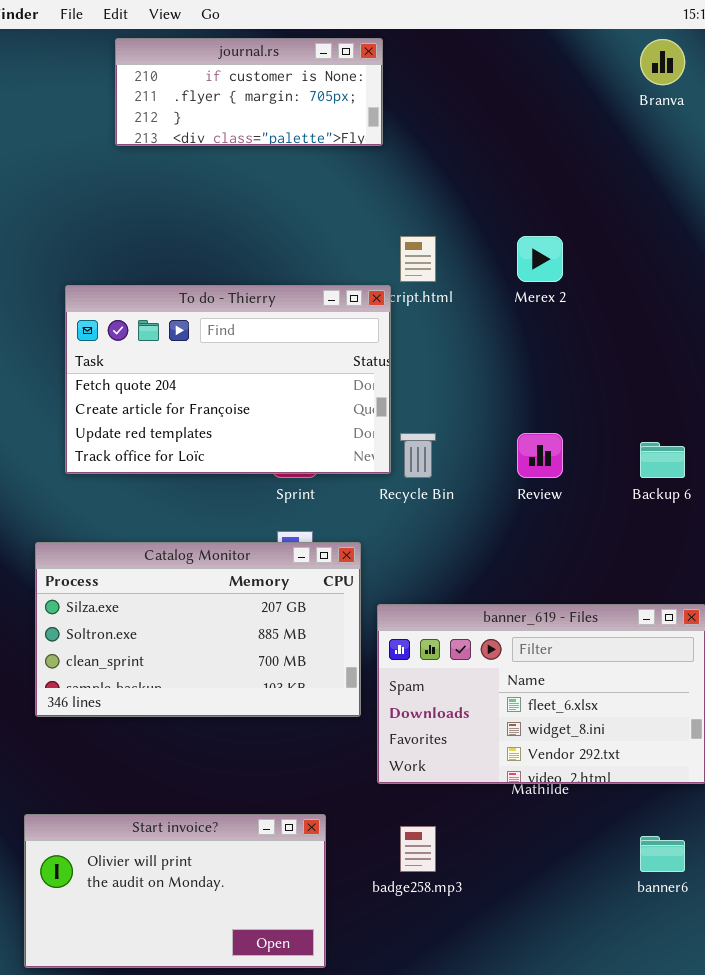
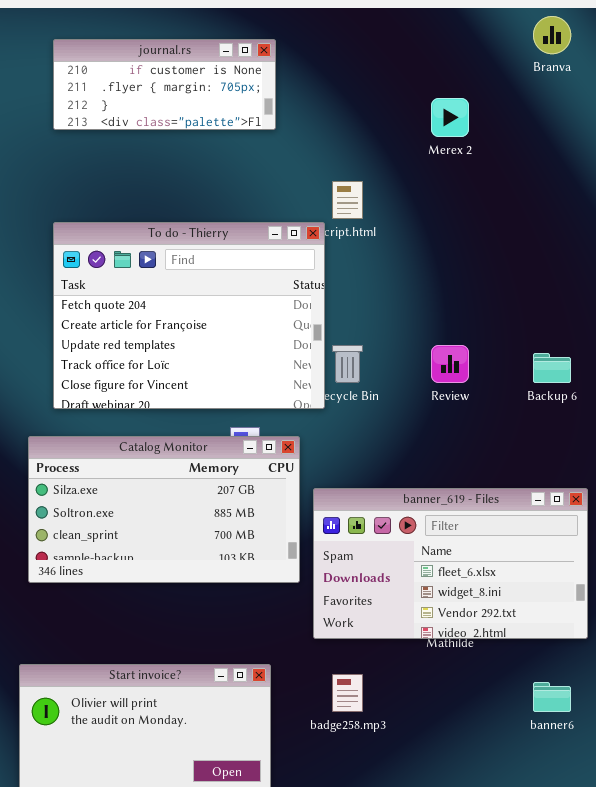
journal.rs: [115,38,383,146] -> [53,39,276,130], moved
Merex 2: [517,236,563,282] -> [431,98,469,137], moved
To do - Thierry: [65,285,391,474] -> [53,222,325,409], resized

